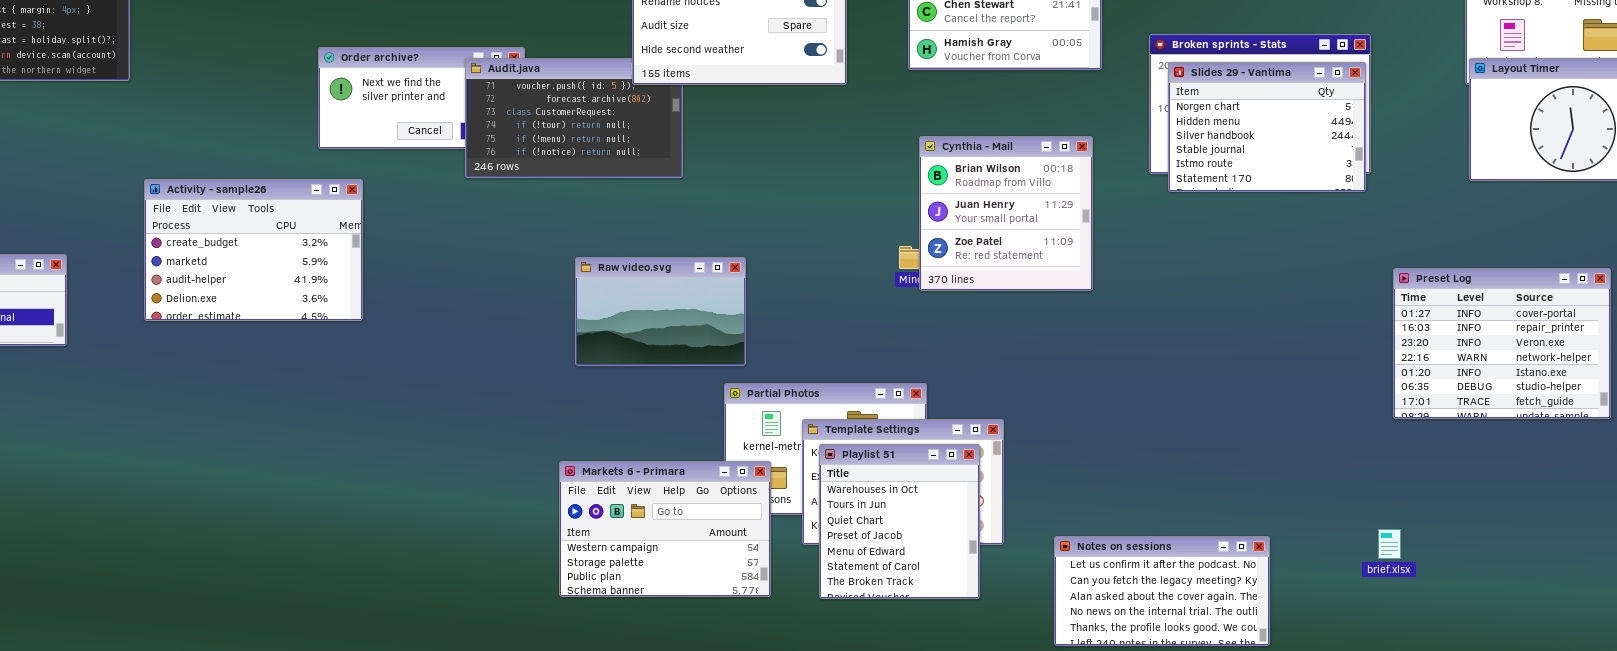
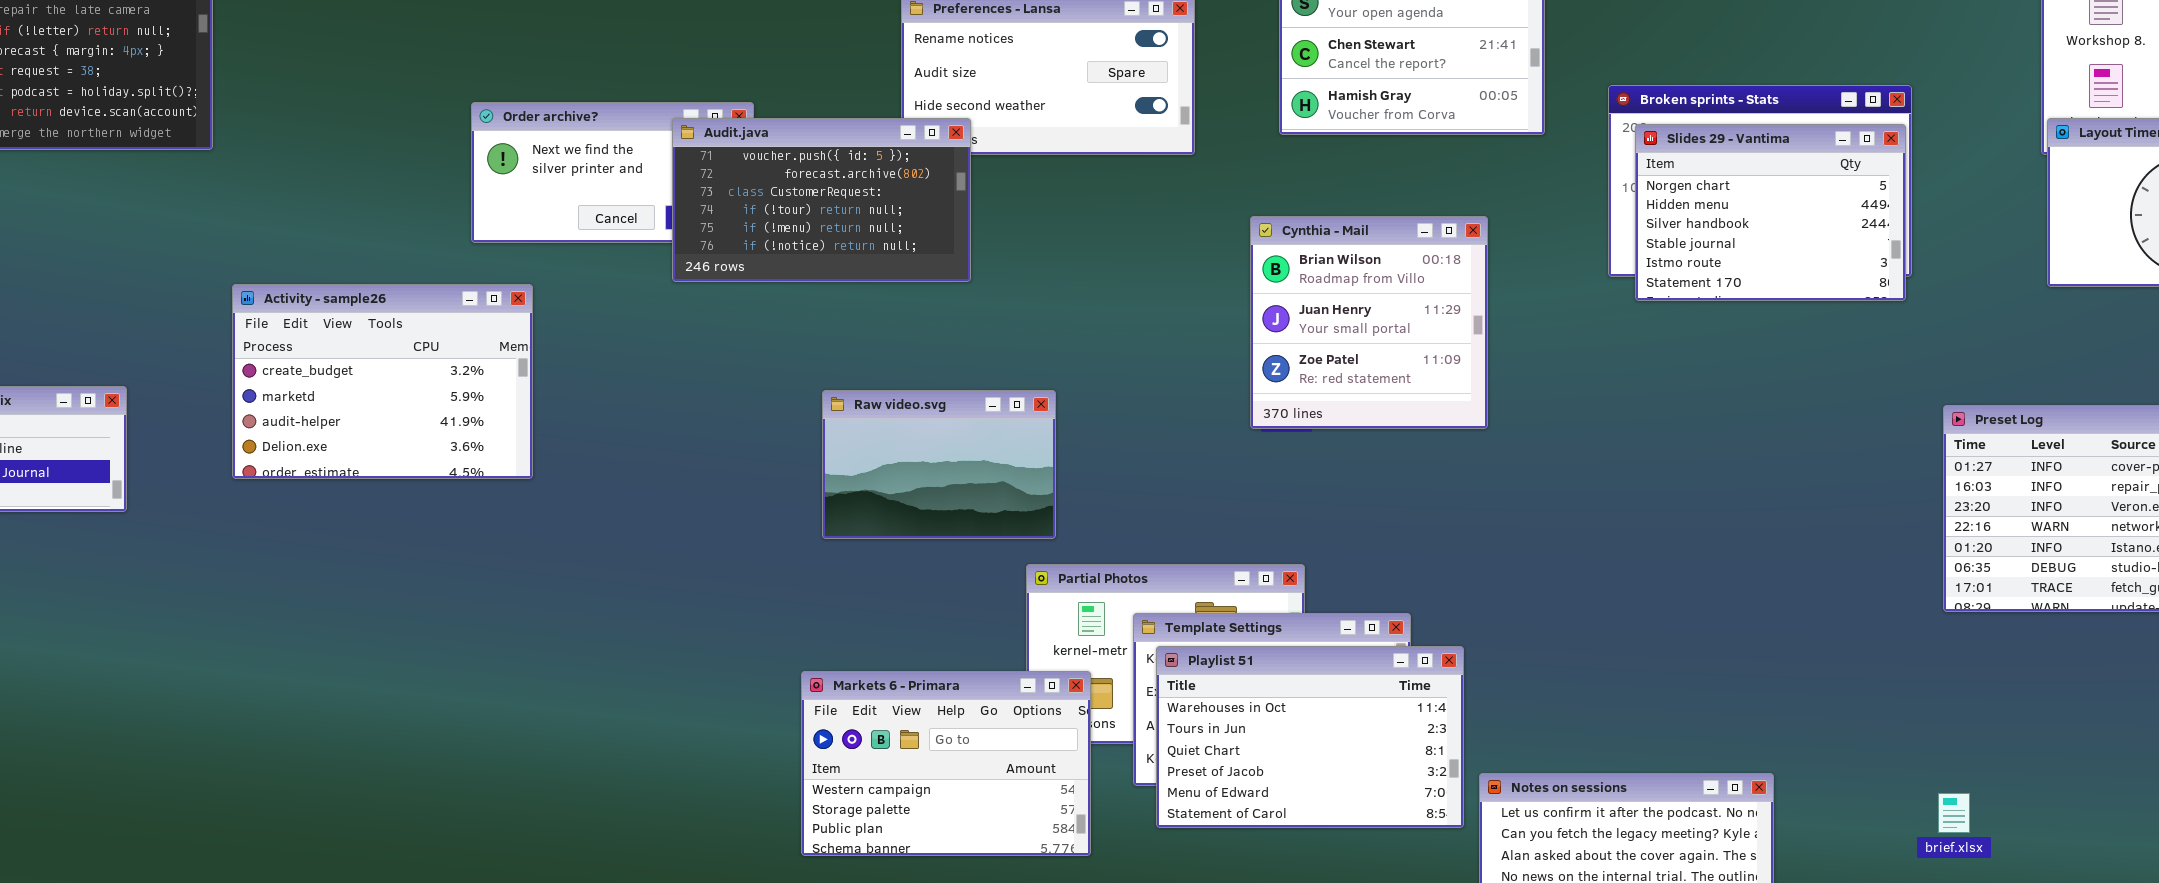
Audit.java: [465,58,683,178] -> [672,118,971,282], raised
Cynthia - Mail: [919,136,1093,291] -> [1250,216,1488,429], moved
Playlist 51: [819,444,980,599] -> [1156,646,1464,828], resized
brief.xlsx: [1378,529,1401,559] -> [1938,793,1970,833], moved

